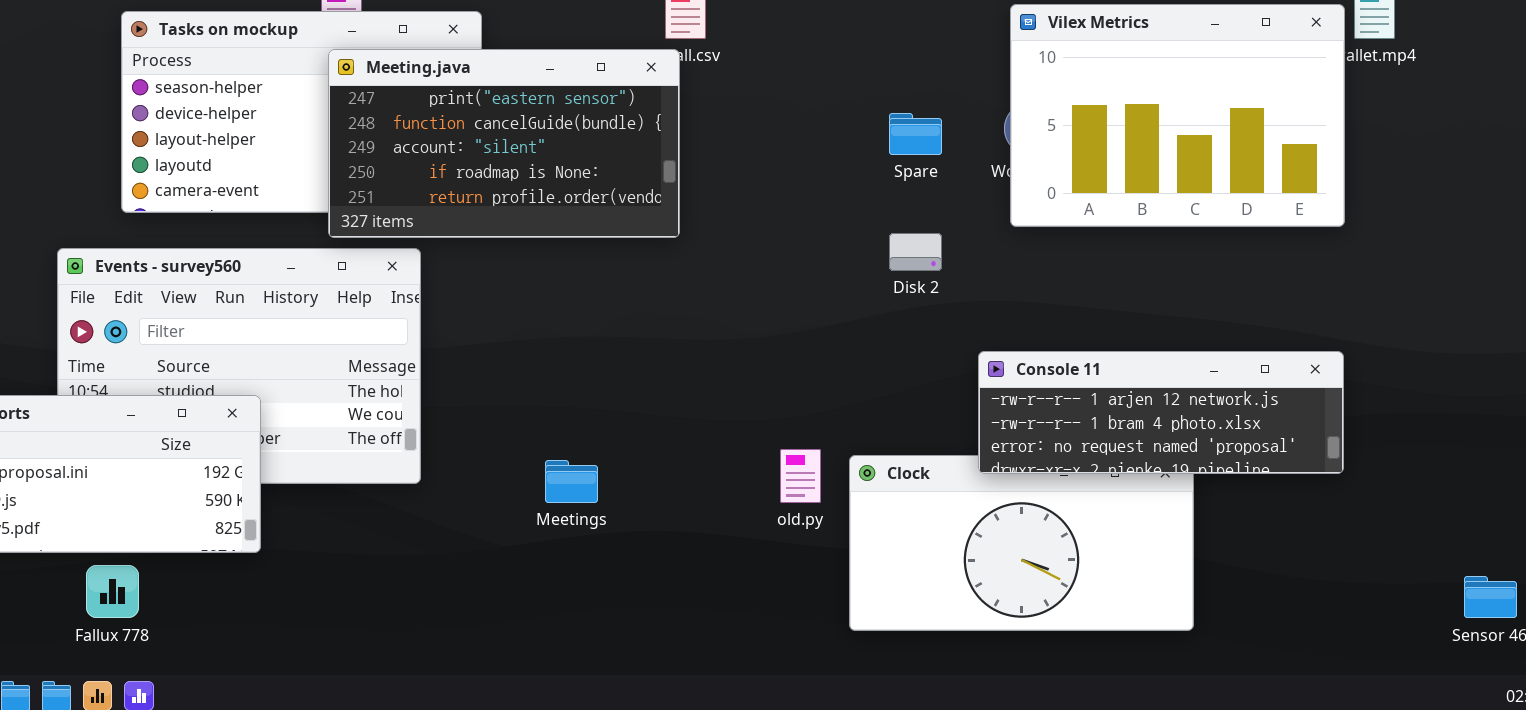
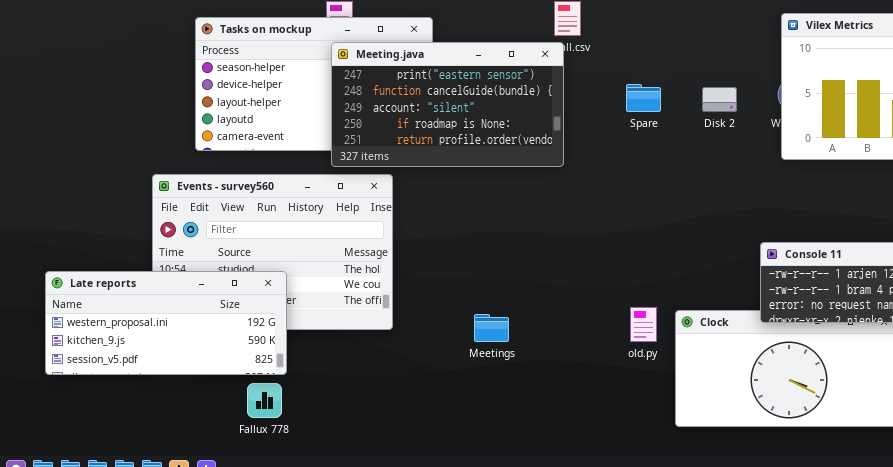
Spare: [889,113,942,155] -> [626,84,661,112], moved
Disk 2: [889,233,942,271] -> [702,87,737,112], moved
Fallux 778: [86,565,139,618] -> [247,383,282,418], moved

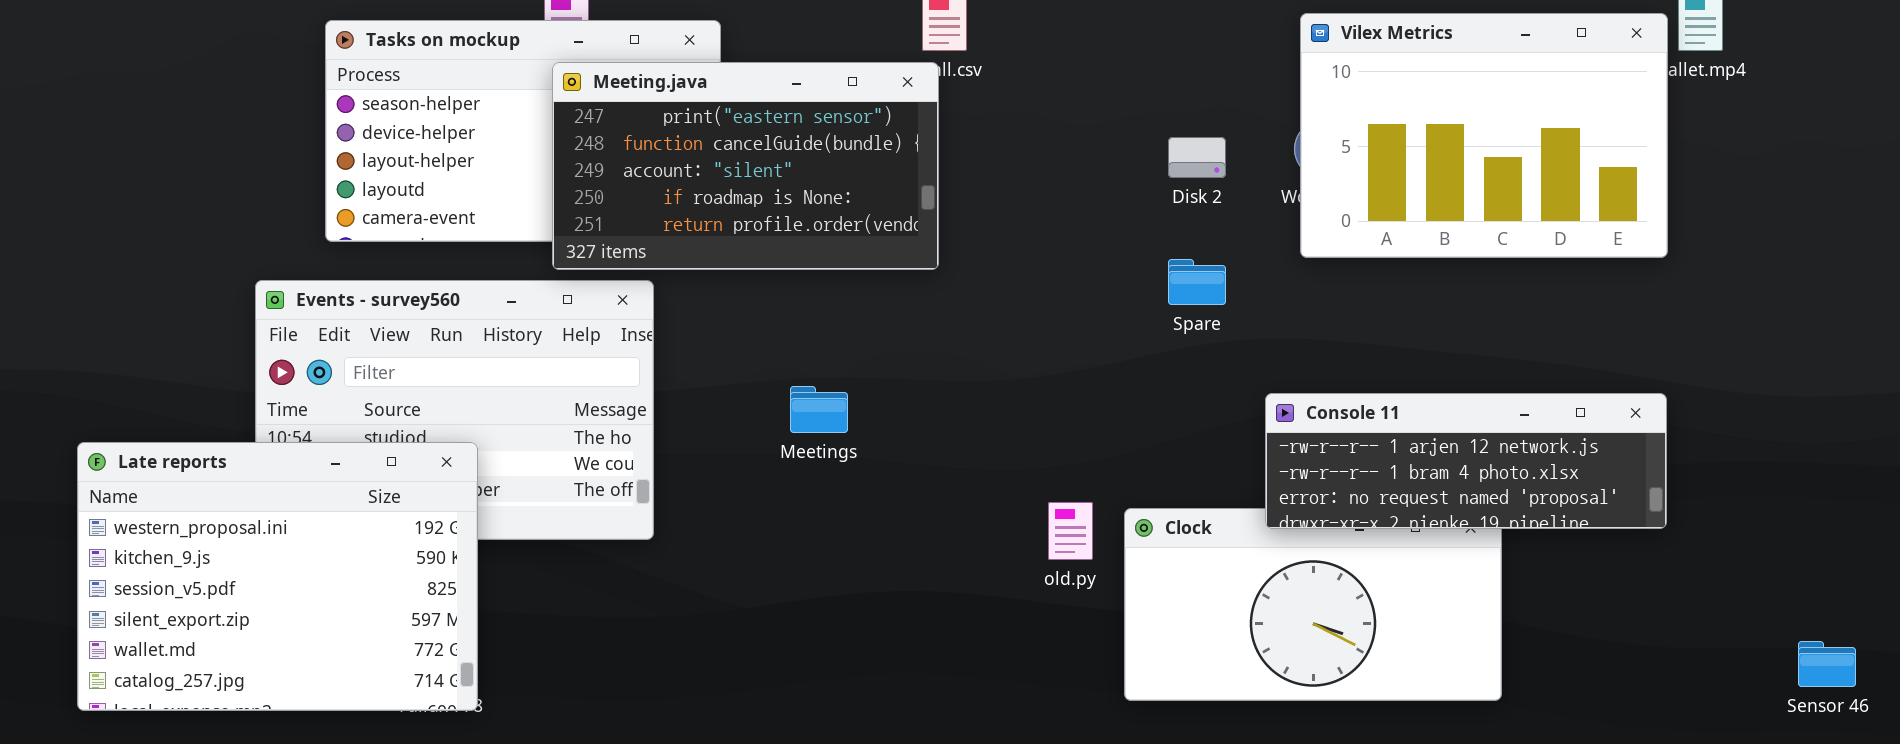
Spare: [626,84,661,112] -> [1168,259,1226,305], moved
Late reports: [45,271,287,375] -> [77,442,478,711], resized
Meetings: [474,314,509,342] -> [790,386,848,433], moved

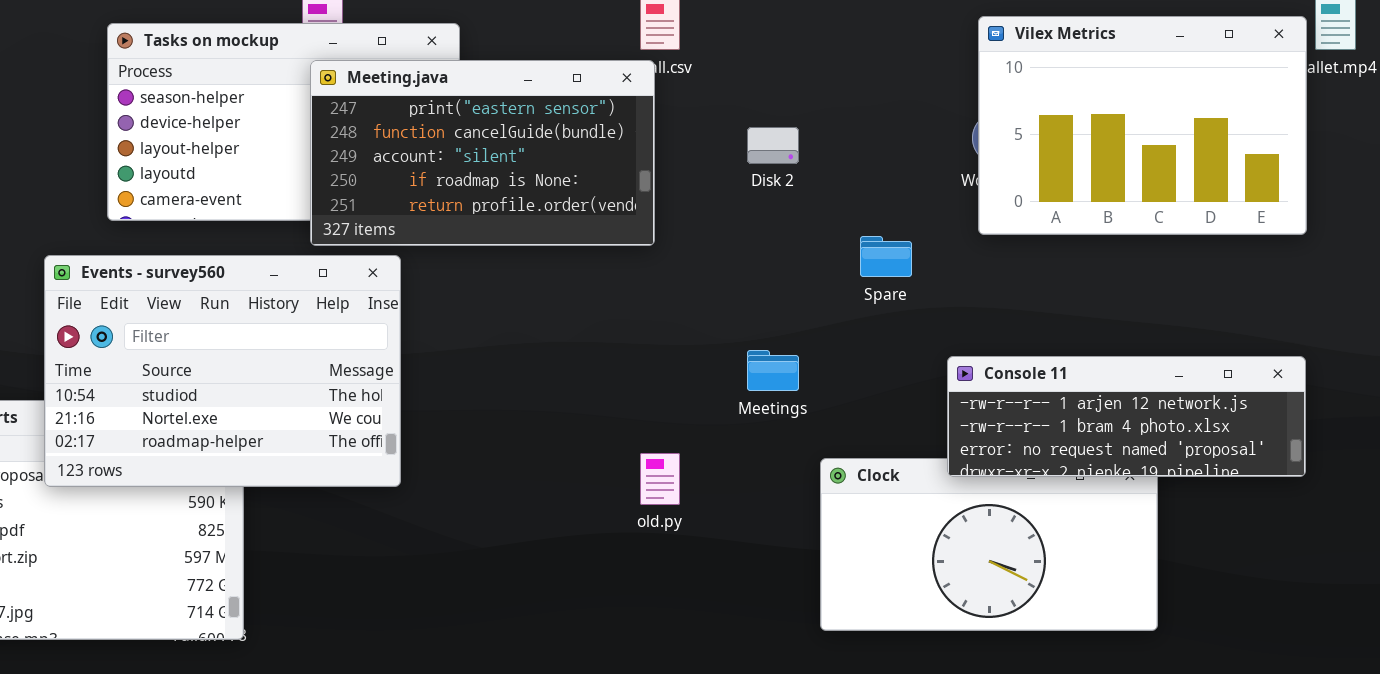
Disk 2: [1168,137,1226,178] -> [747,127,799,164], moved
Events - survey560: [255,280,654,540] -> [44,255,401,487], raised
Meetings: [790,386,848,433] -> [747,350,799,391], moved
old.py: [1048,502,1093,560] -> [640,453,680,505], moved

